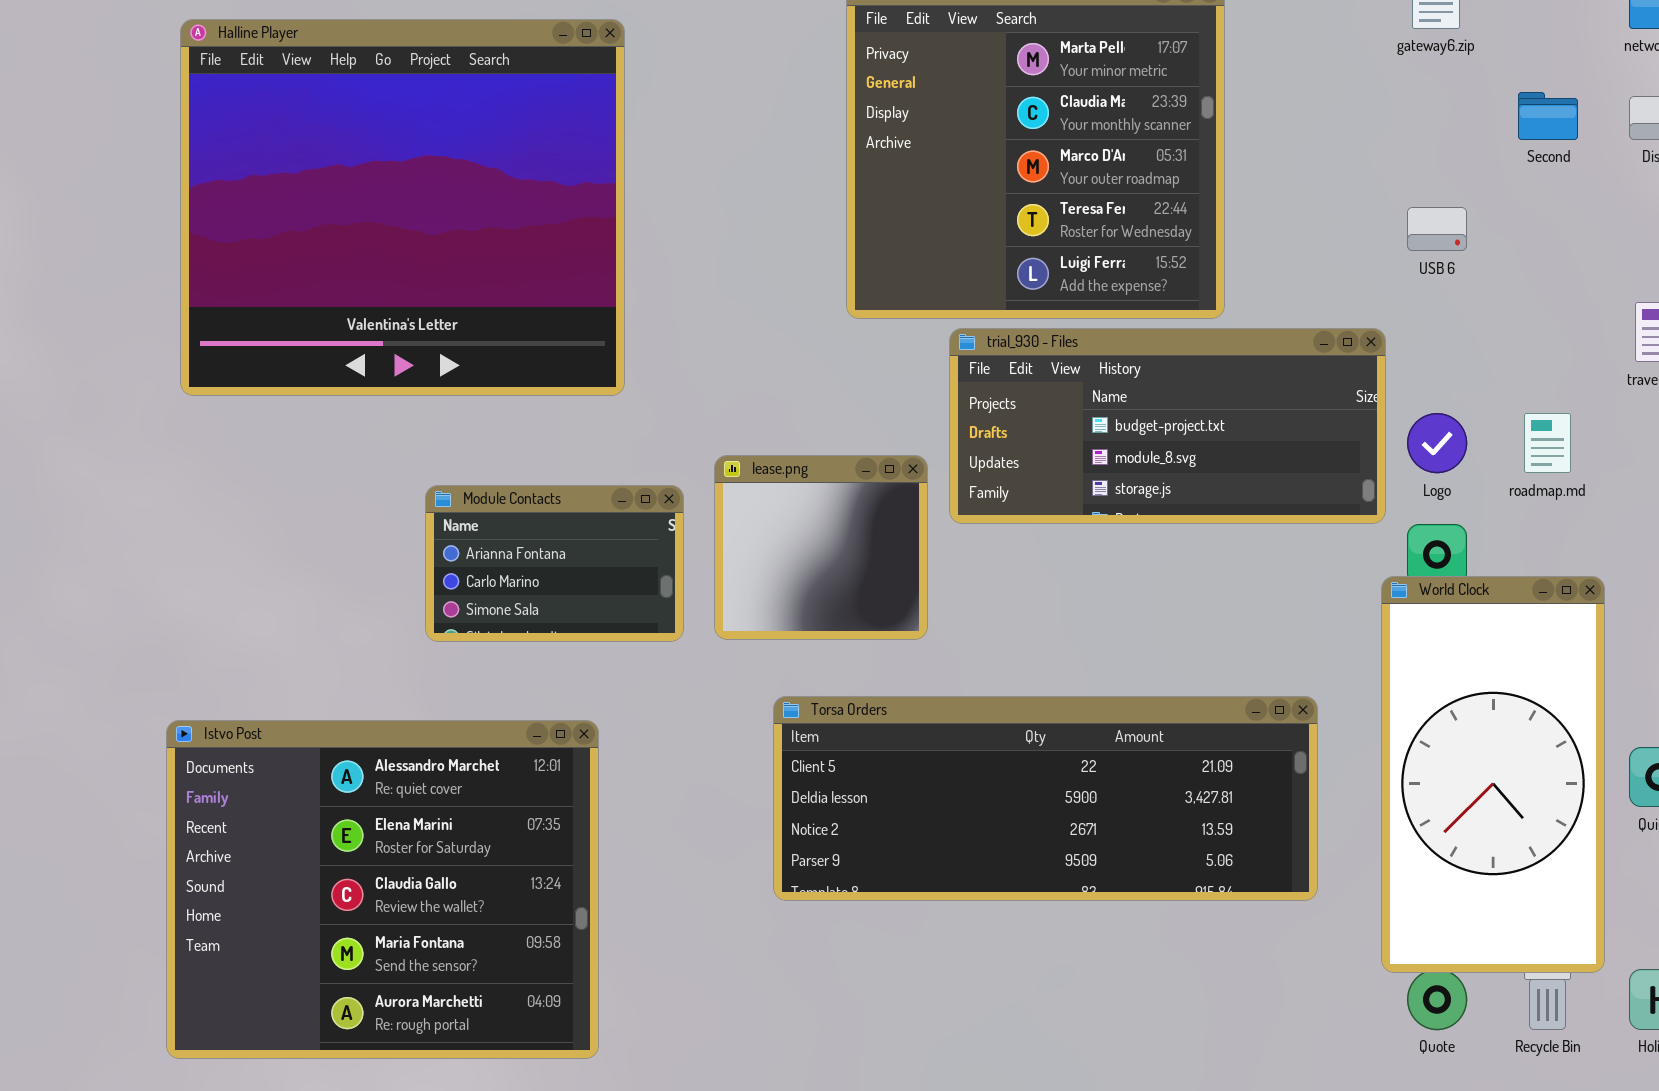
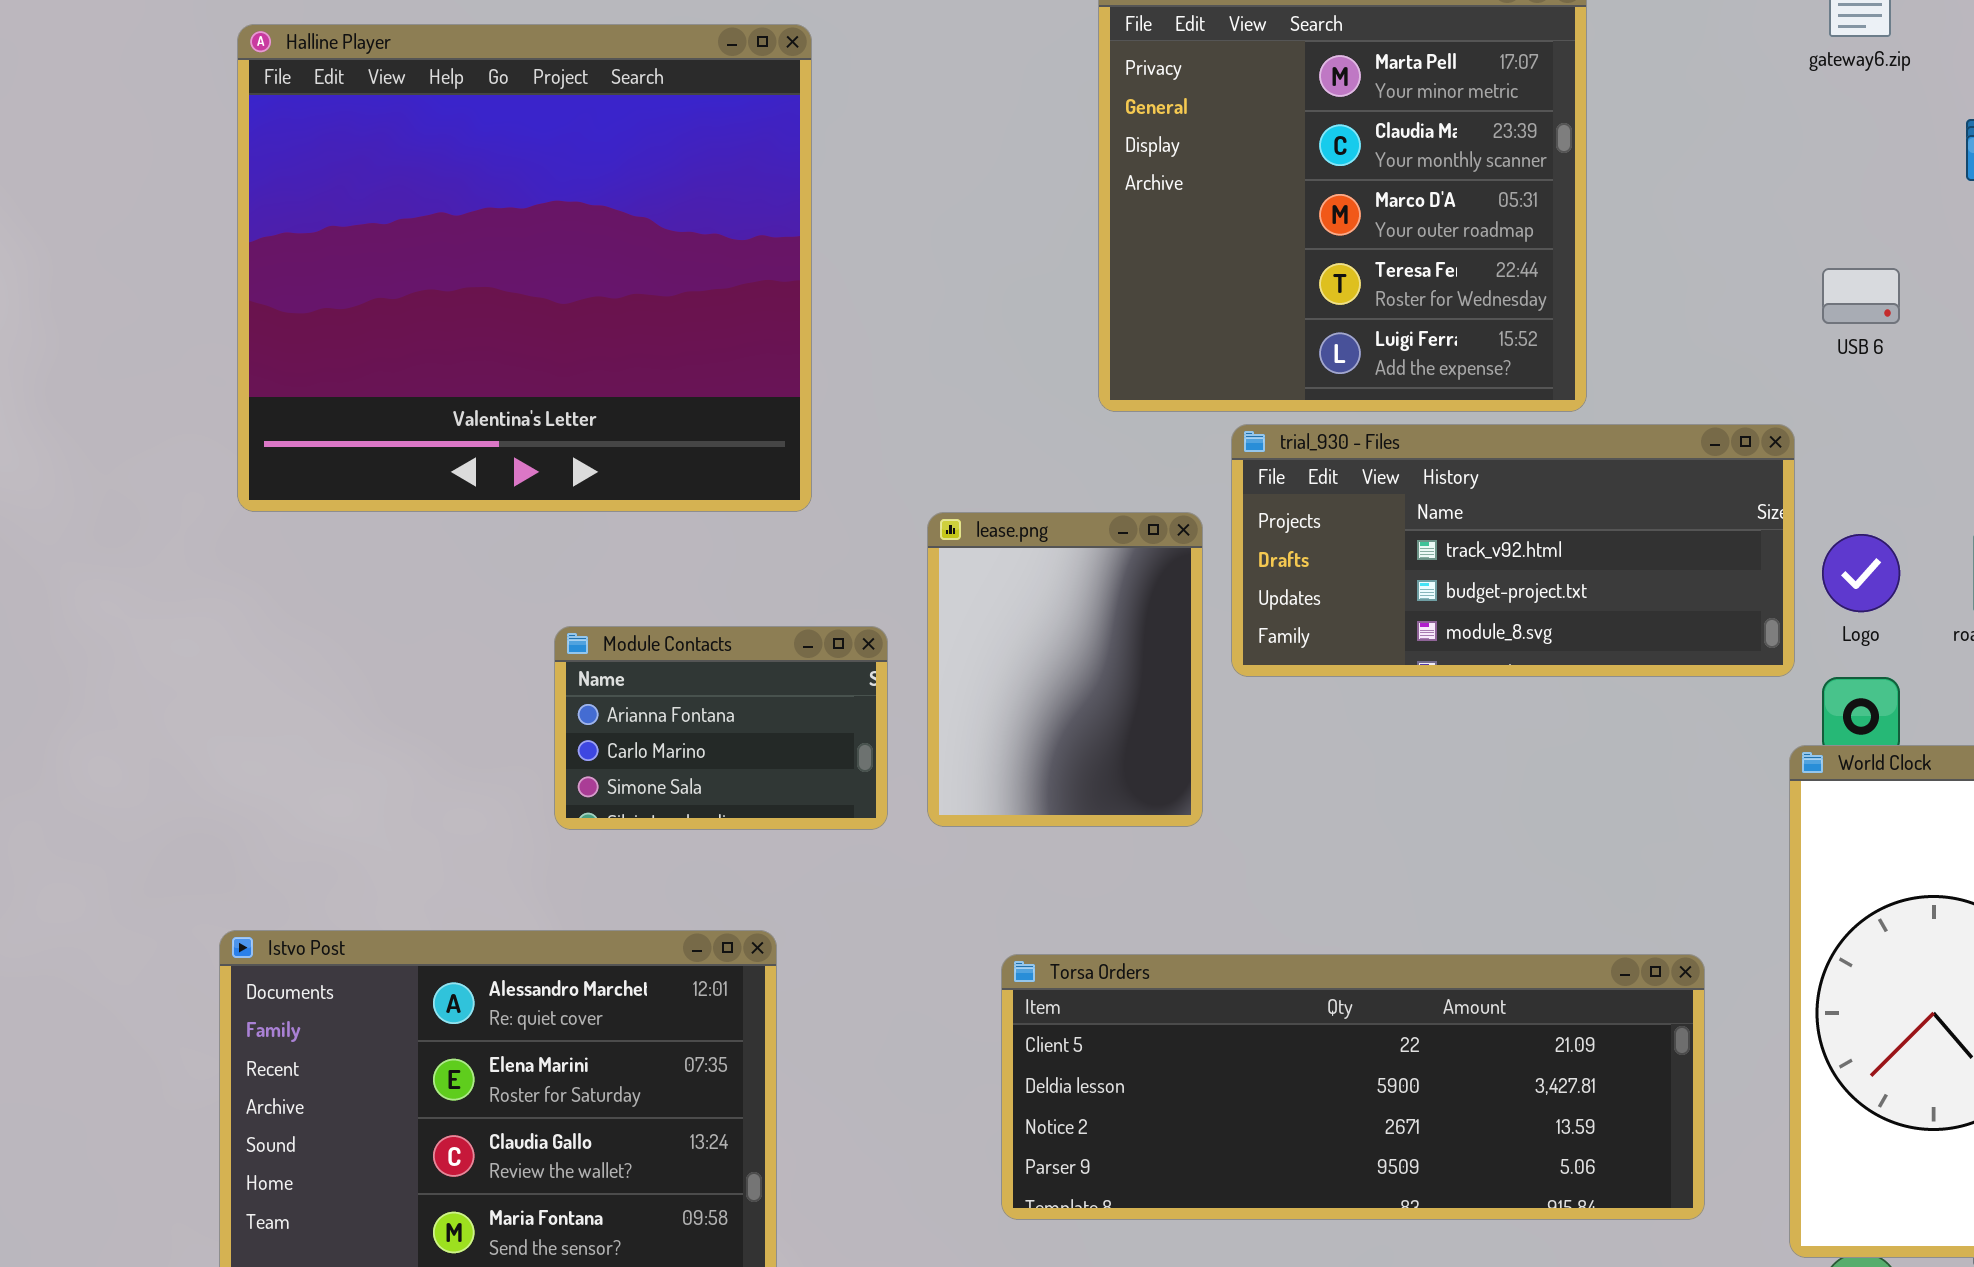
trial_930 - Files: [949,328,1386,524] -> [1231,424,1795,677], scrolled up 1 row
lease.png: [714,455,928,640] -> [927,512,1203,827], resized
Torsa Orders: [773,696,1318,901] -> [1001,954,1705,1220], moved

